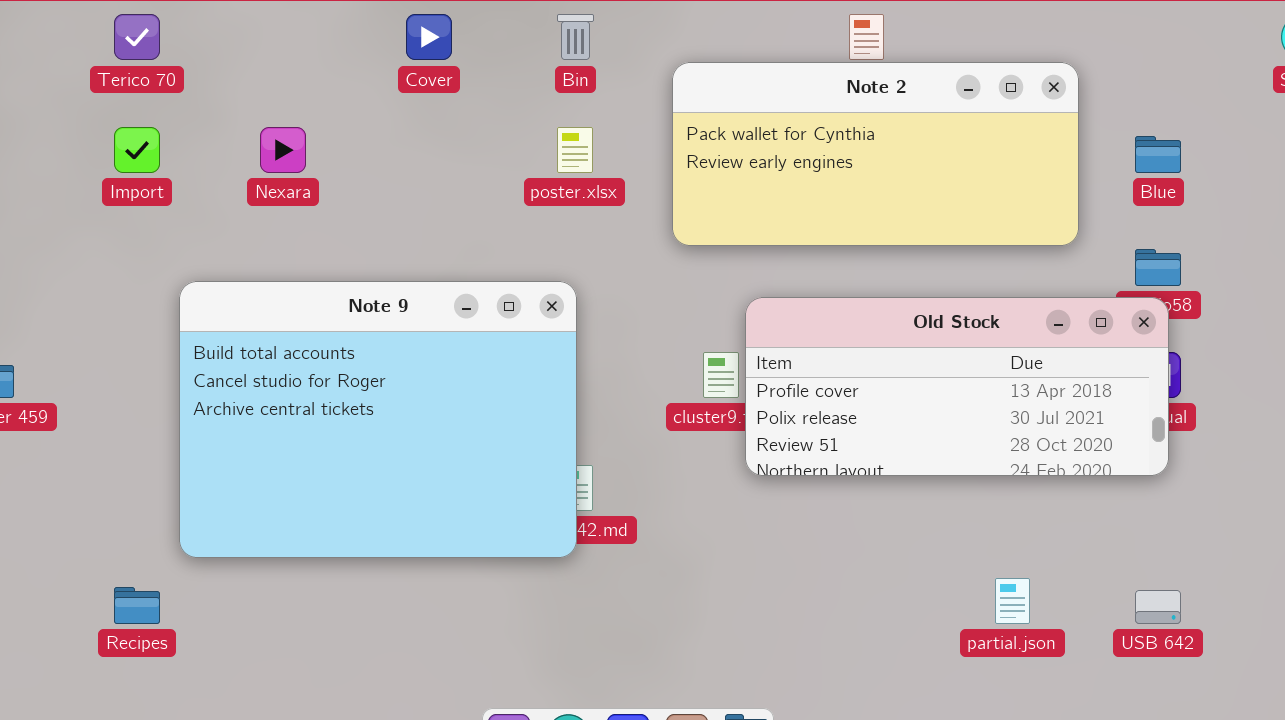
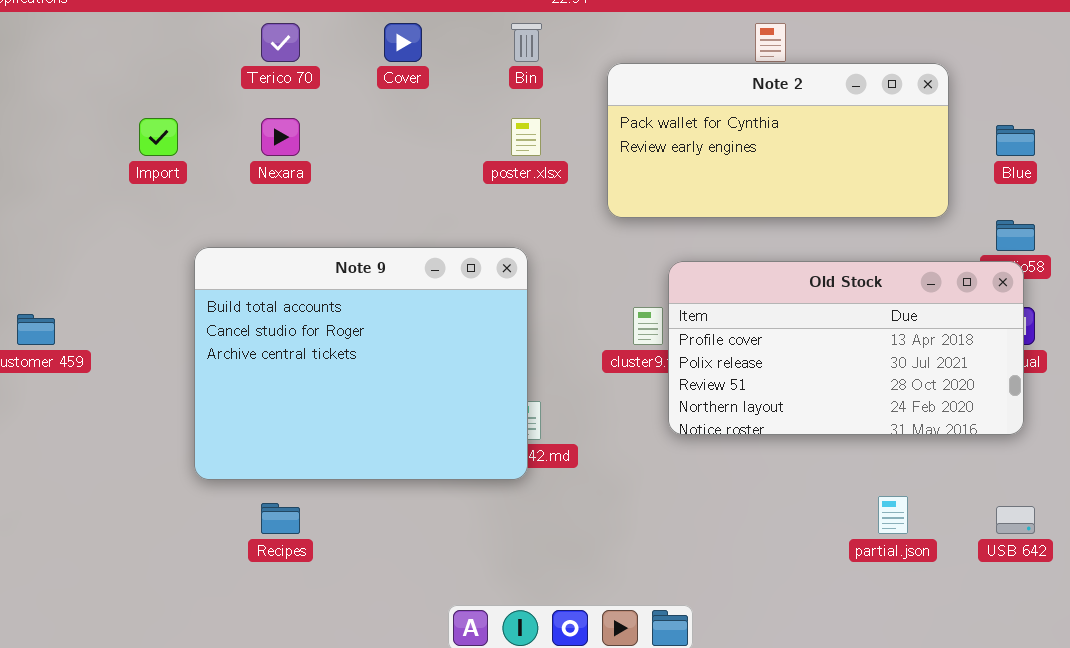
Terico 70: [114,14,160,60] -> [261,23,300,62], moved
Old Stock: [745,297,1169,476] -> [668,261,1024,435], resized
Recipes: [114,587,160,624] -> [261,503,300,534], moved

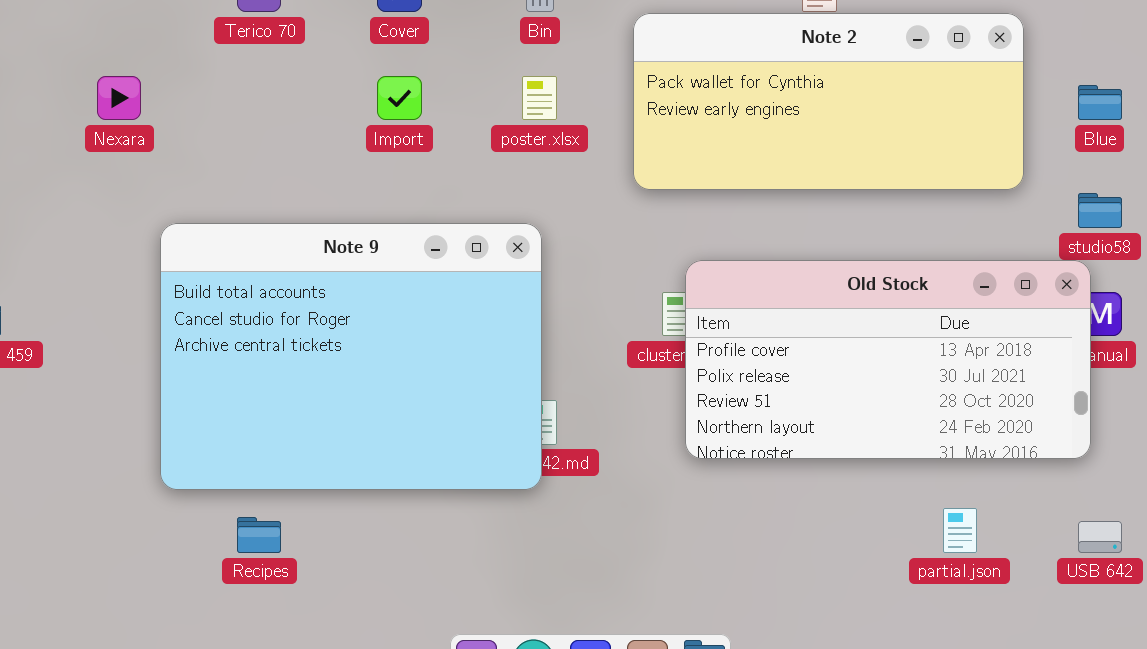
Import: [139,118,178,156] -> [377,76,422,120], moved
Nexara: [261,118,300,156] -> [97,76,141,120], moved
Old Stock: [668,261,1024,435] -> [685,260,1091,459], moved

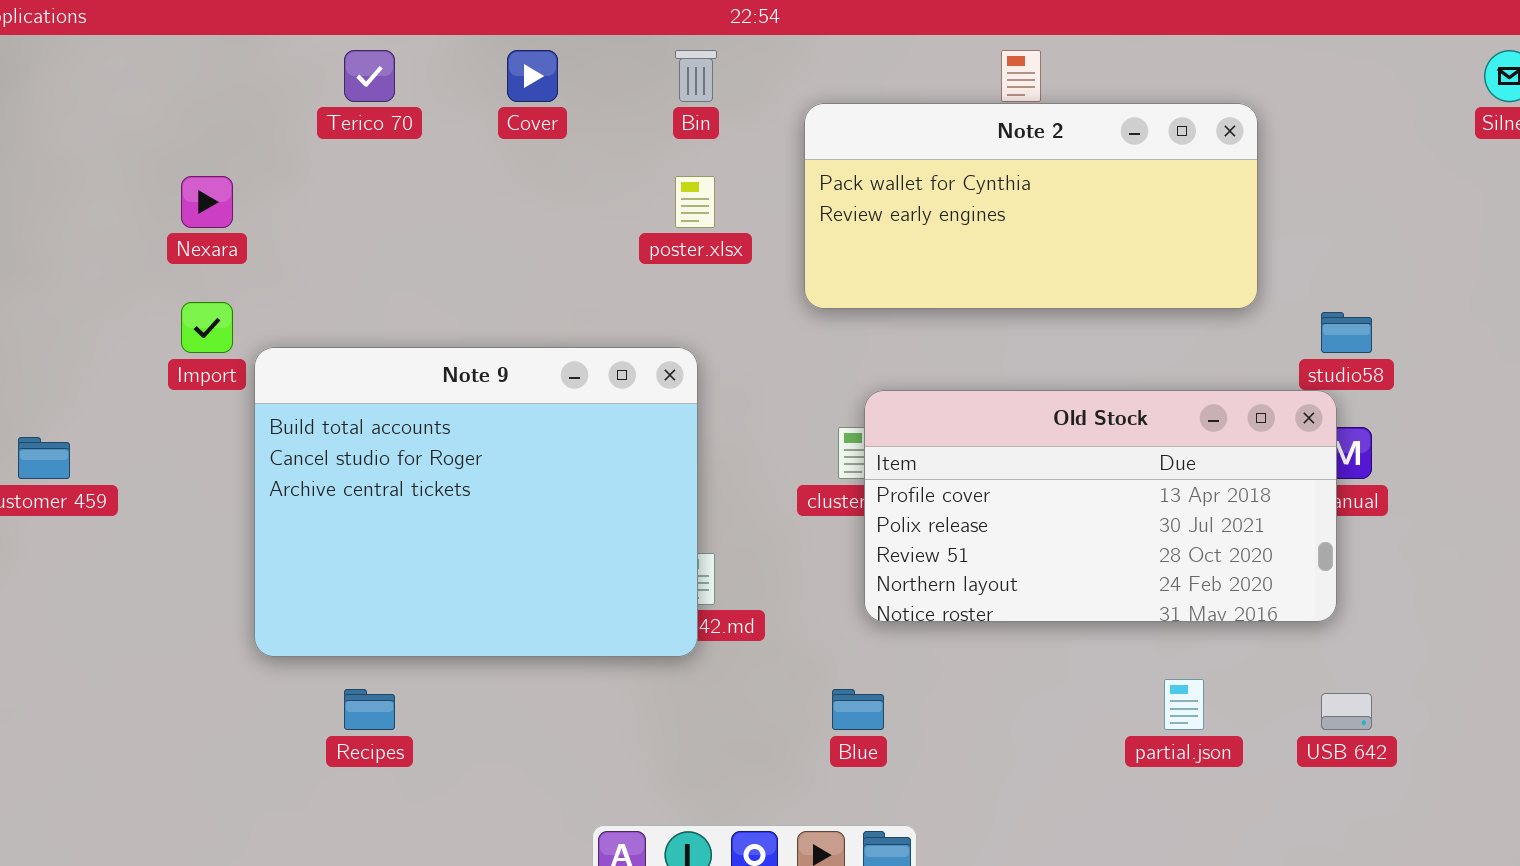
Import: [377,76,422,120] -> [181,302,233,353], moved
Blue: [1078,85,1122,120] -> [832,689,884,730], moved

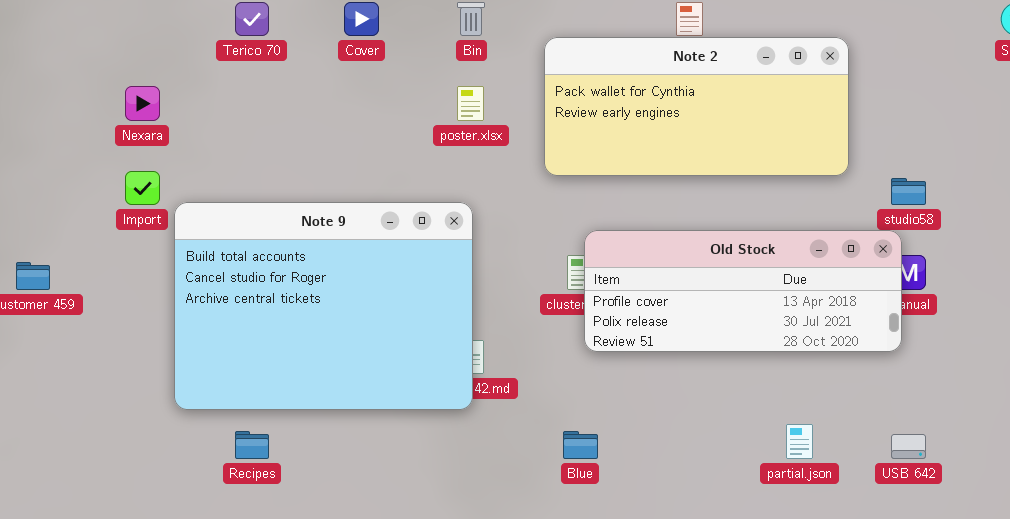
Old Stock: [864,390,1337,622] -> [584,230,902,352], resized

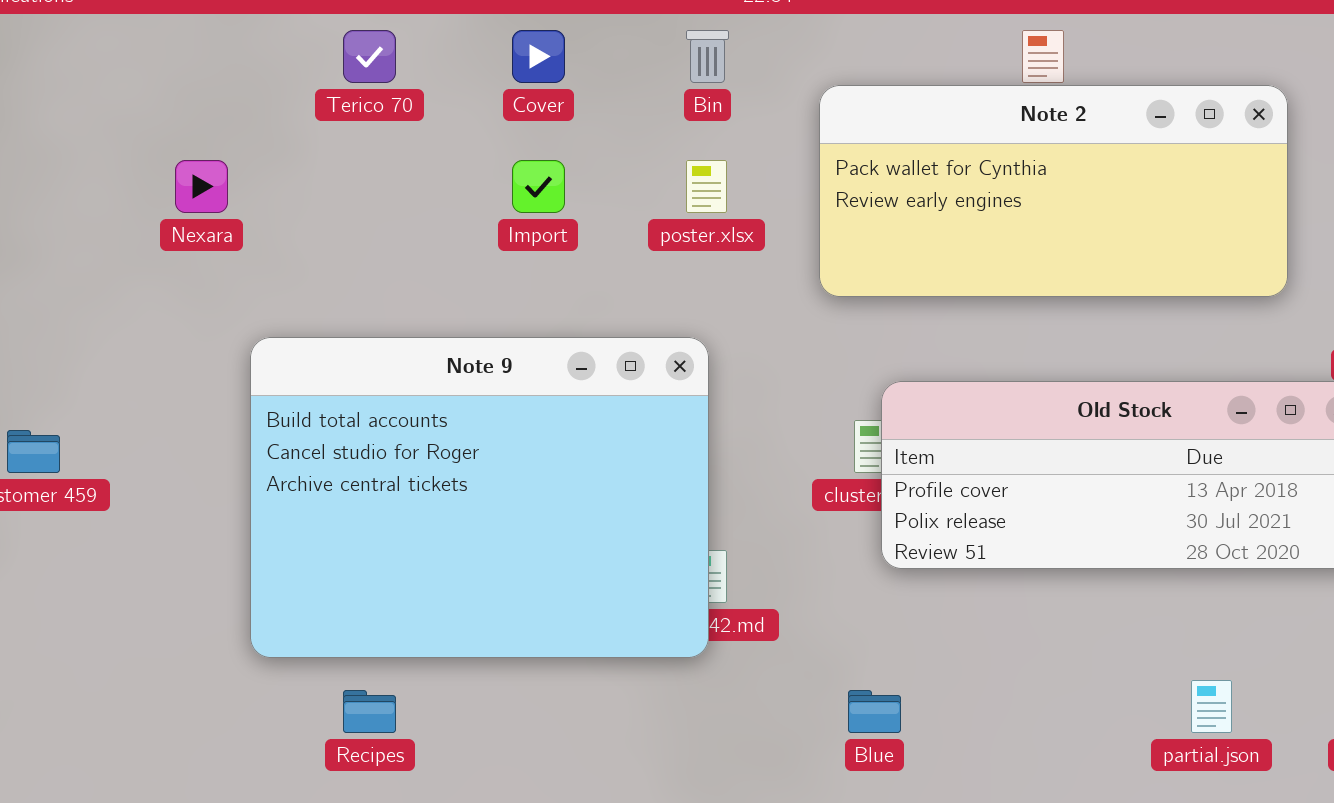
Import: [125,171,160,205] -> [512,160,565,213], moved

